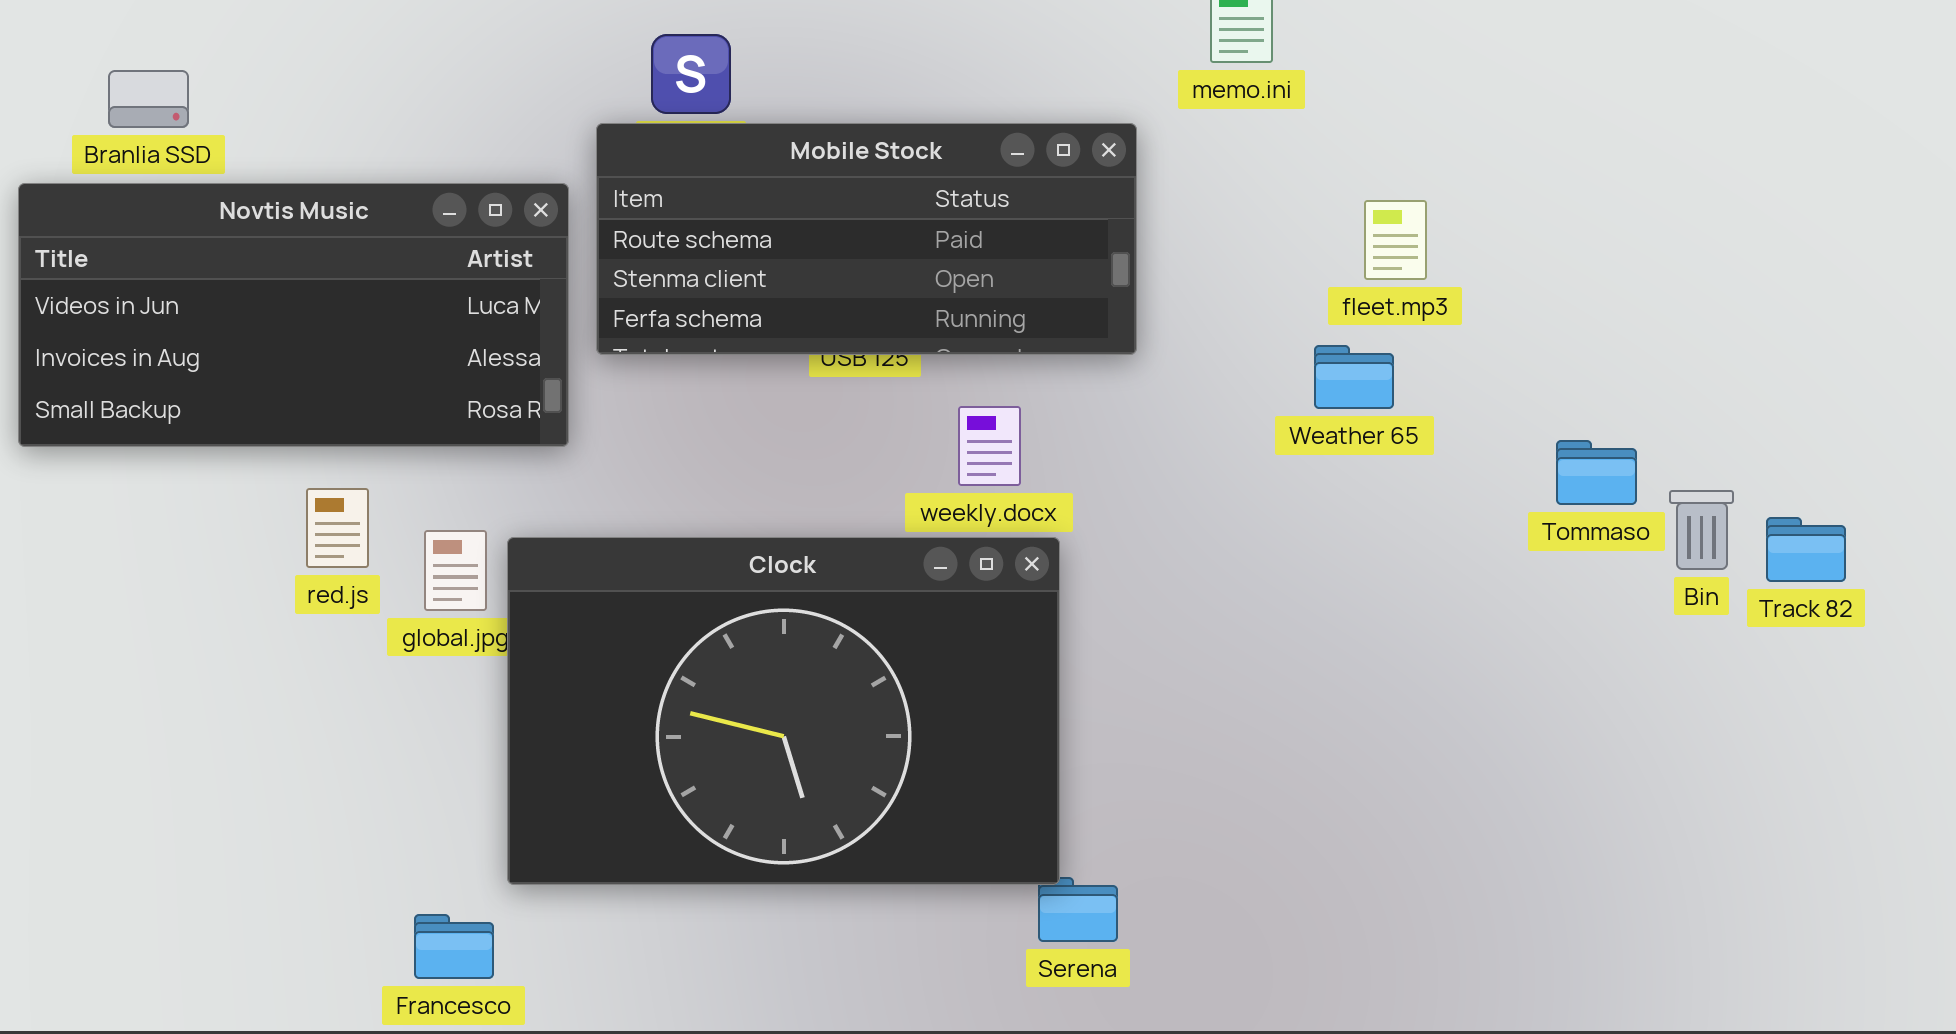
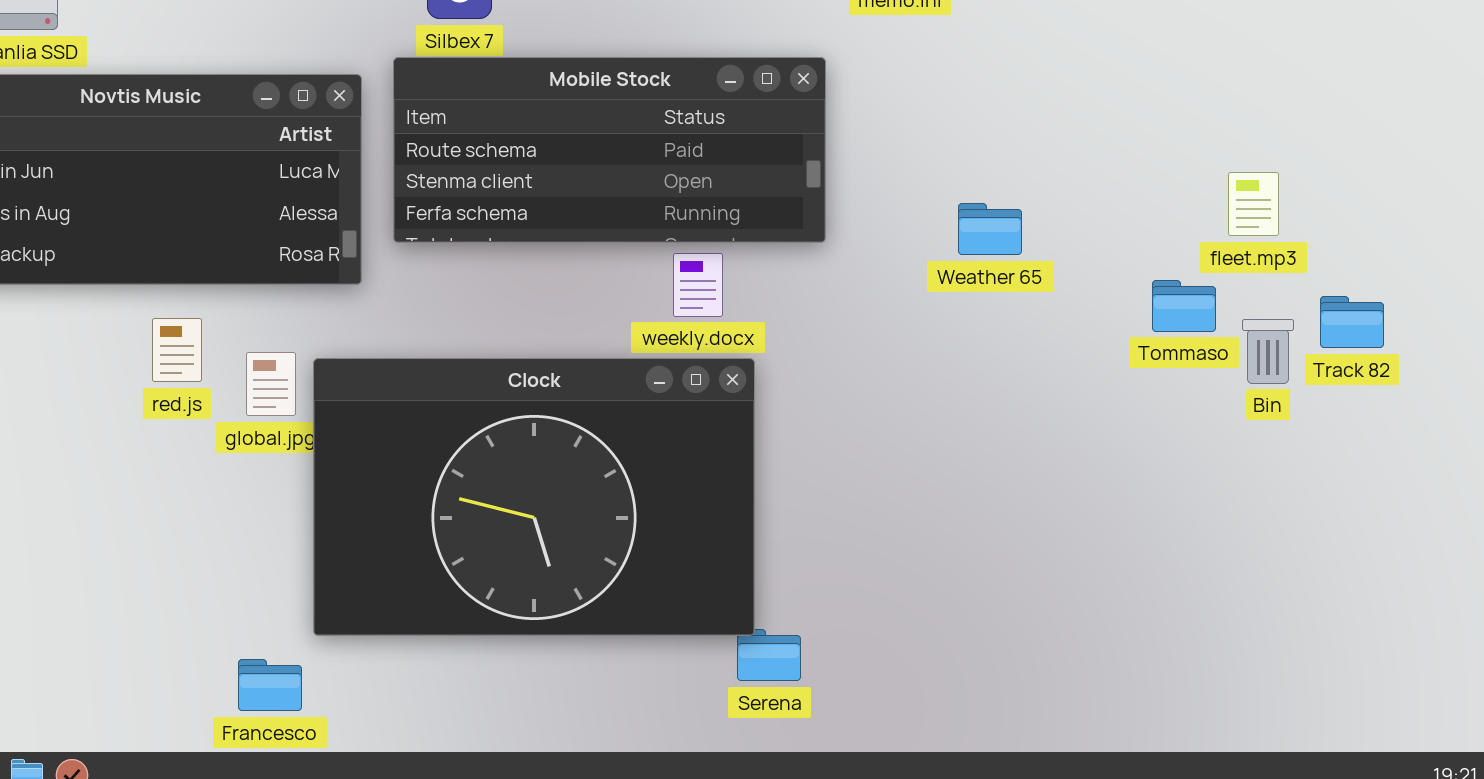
Mobile Stock: [596,123,1137,355] -> [393,57,826,243], moved
fleet.mp3: [1364,200,1427,280] -> [1228,172,1279,236], moved
Track 82: [1766,517,1846,582] -> [1320,296,1384,348], moved

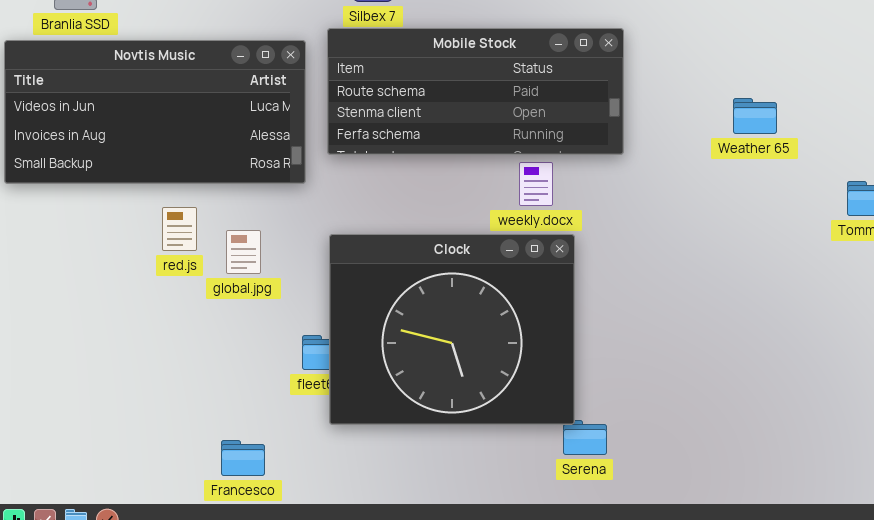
Weather 65: [958,203,1022,255] -> [733,98,777,134], moved
Clock: [313,358,755,636] -> [329,234,575,425], resized

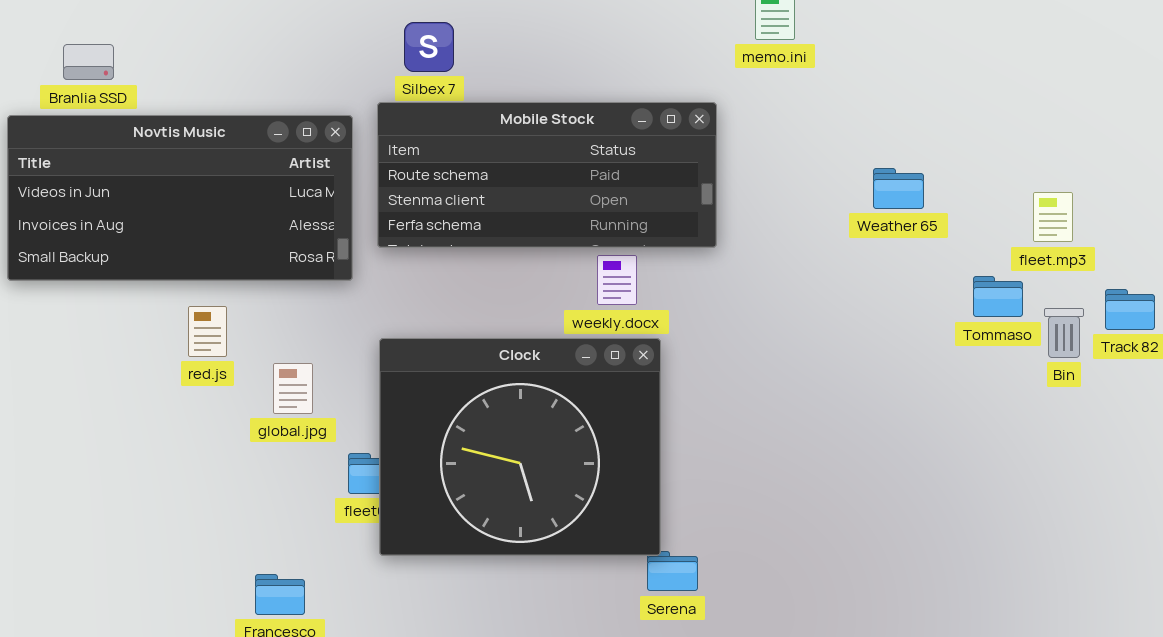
Weather 65: [733,98,777,134] -> [873,168,924,209], moved
global.jpg: [226,230,261,274] -> [273,363,313,414], moved

